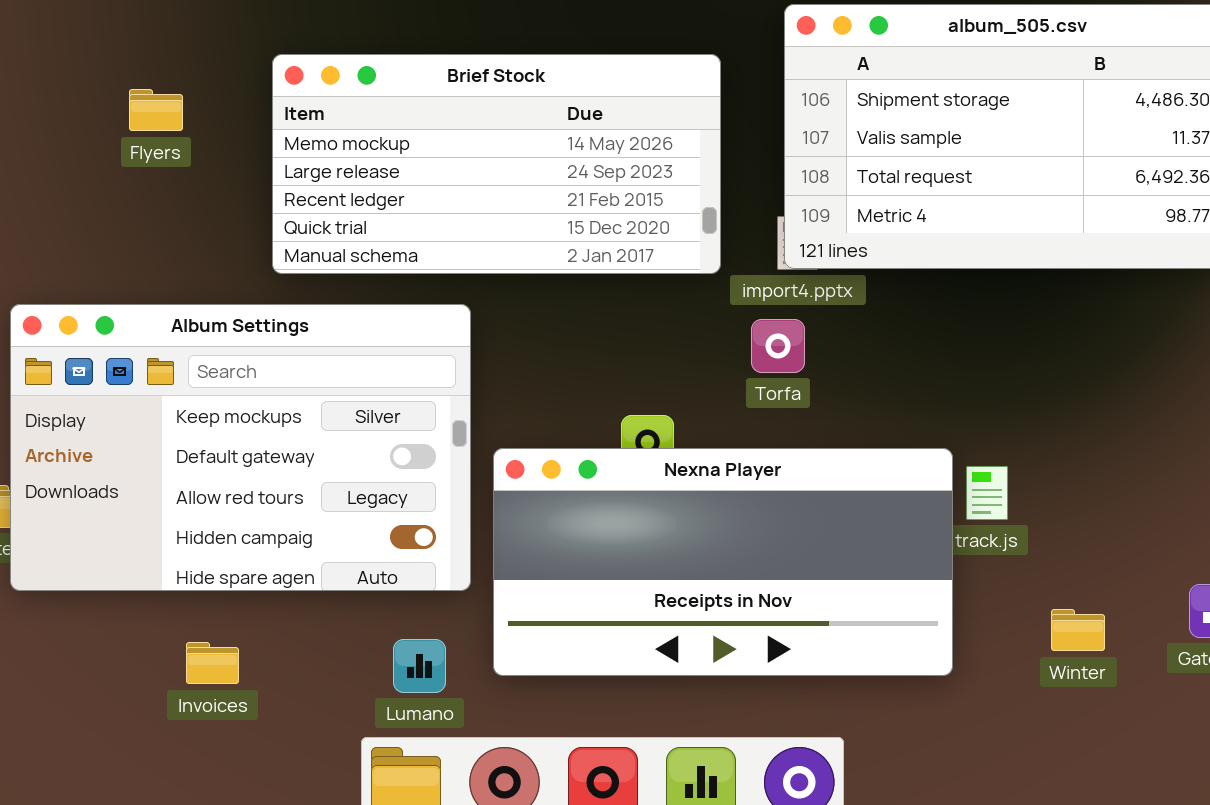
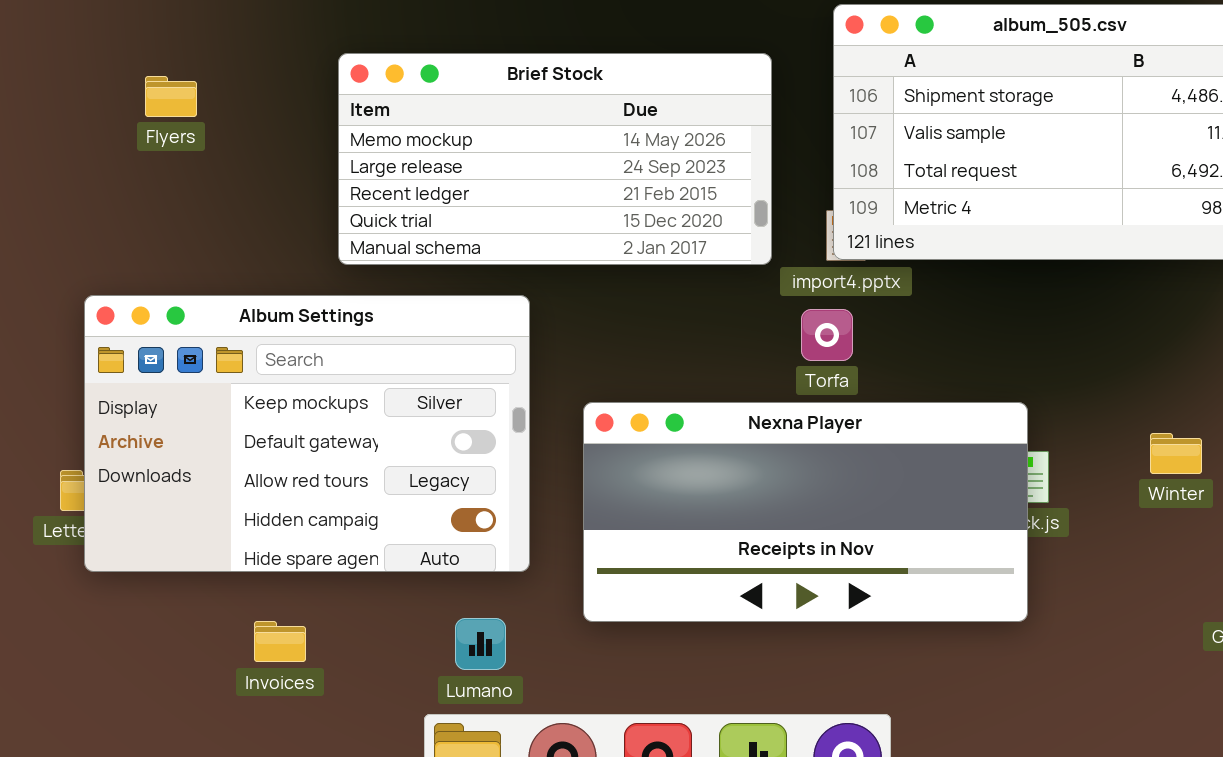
Flyers: [129,89,183,131] -> [145,76,197,117], moved
Nexna Player: [493,448,953,676] -> [583,402,1028,622], moved
Winter: [1051,609,1105,651] -> [1150,433,1202,474], moved

